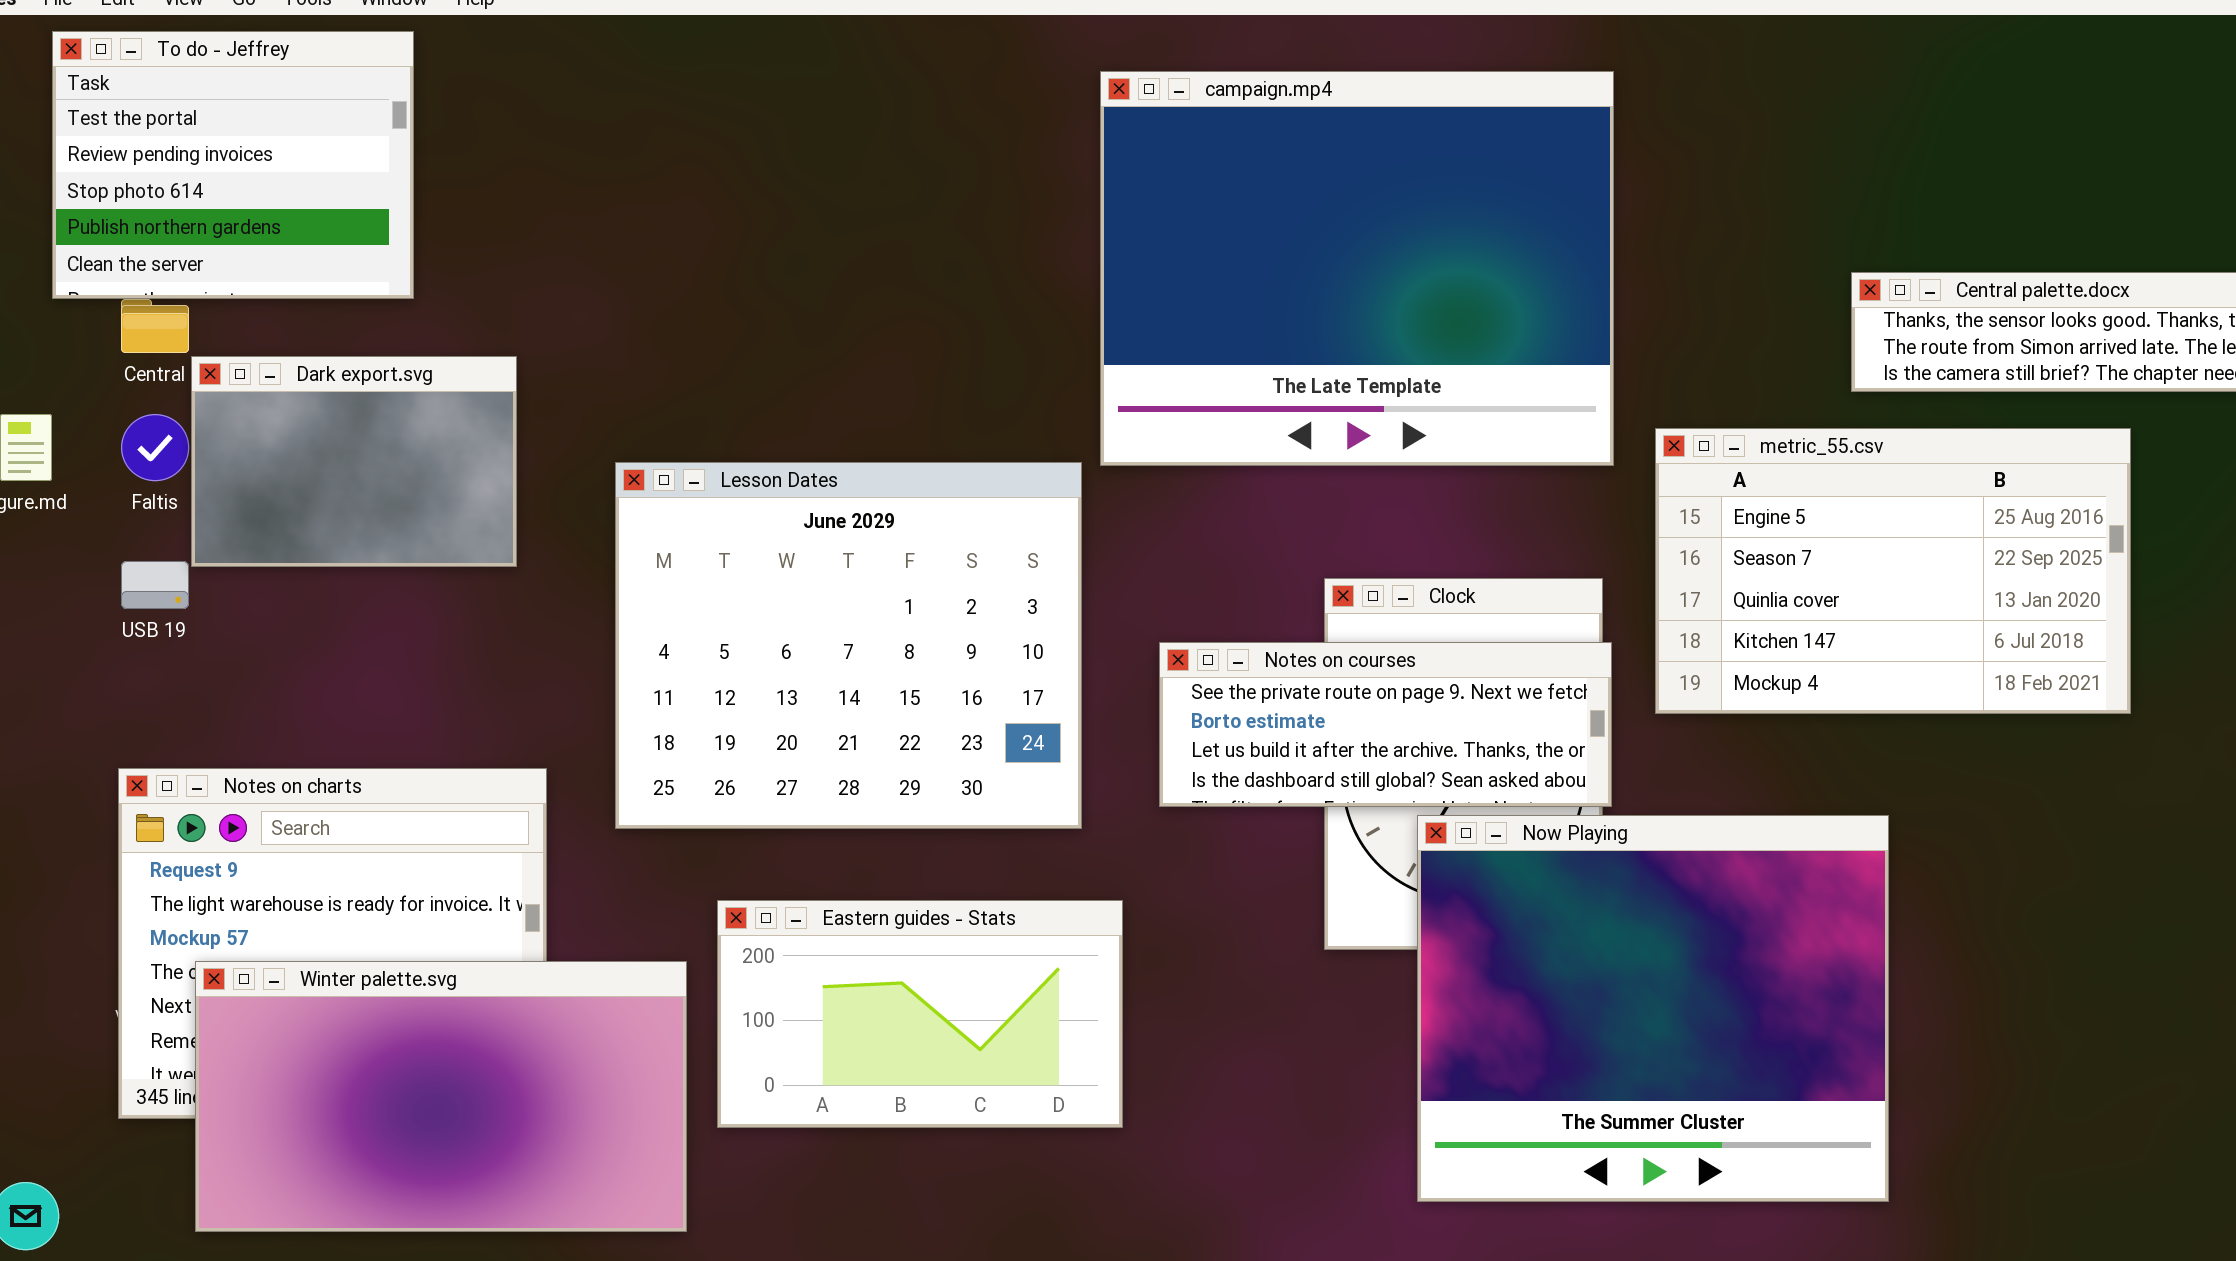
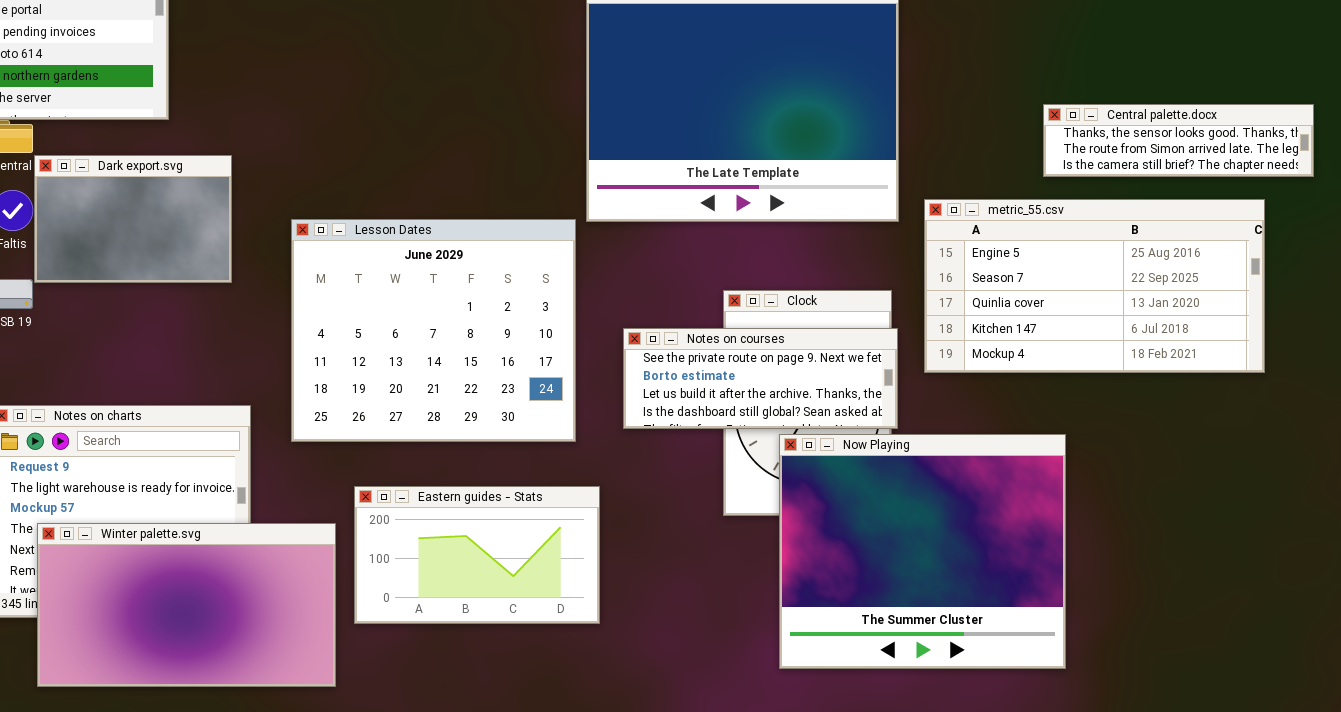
metric_55.csv: [1655,428,2131,714] -> [924,199,1265,373], resized

